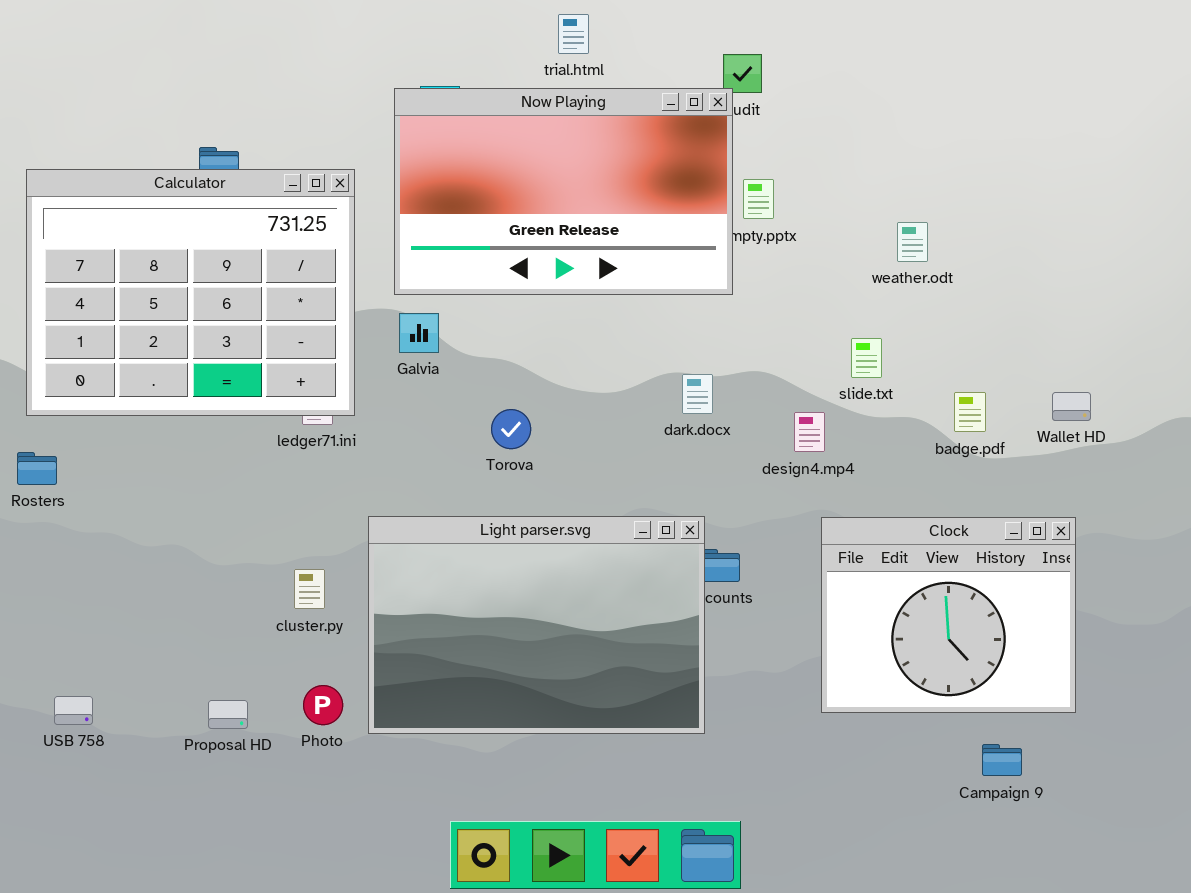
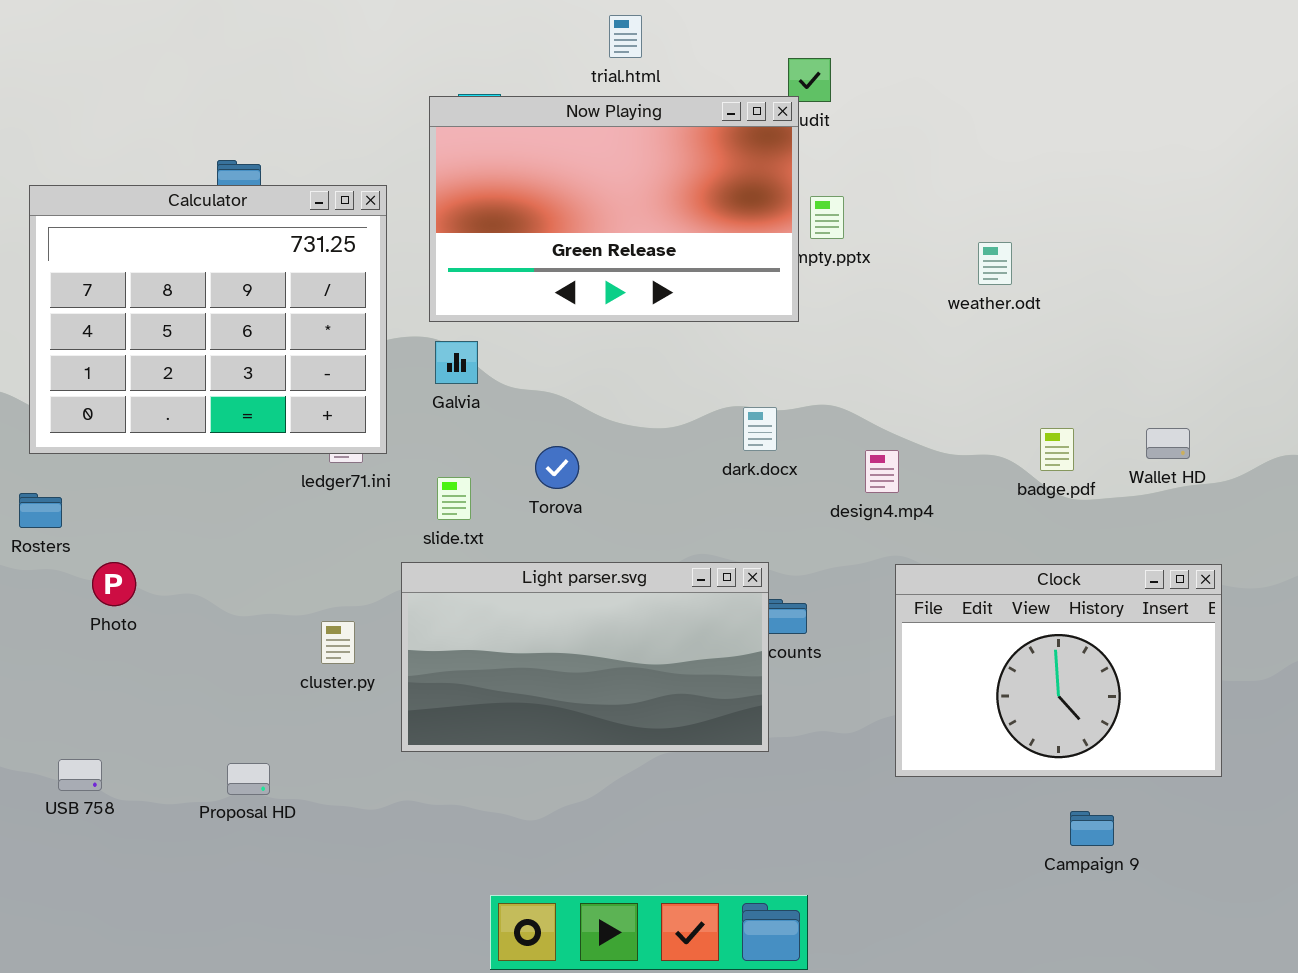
slide.txt: [851,338,882,378] -> [437,477,471,520], moved
Light parser.svg: [368,516,705,734] -> [401,562,769,752], resized
Clock: [821,517,1076,713] -> [895,564,1222,777], resized
Photo: [303,685,343,725] -> [92,562,136,606], moved

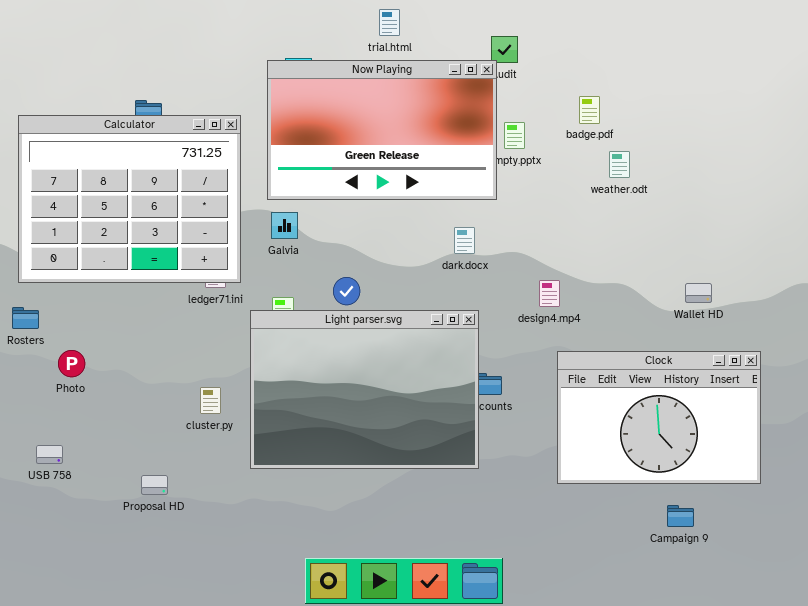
dark.docx: [743,407,777,451] -> [454,227,475,254], moved
badge.pdf: [1040,428,1074,471] -> [579,96,600,124], moved
Wallet HD: [1146,428,1190,459] -> [685,283,712,303], moved
Light parser.svg: [401,562,769,752] -> [250,310,479,469], resized
USB 758: [58,759,102,791] -> [36,445,63,464], moved

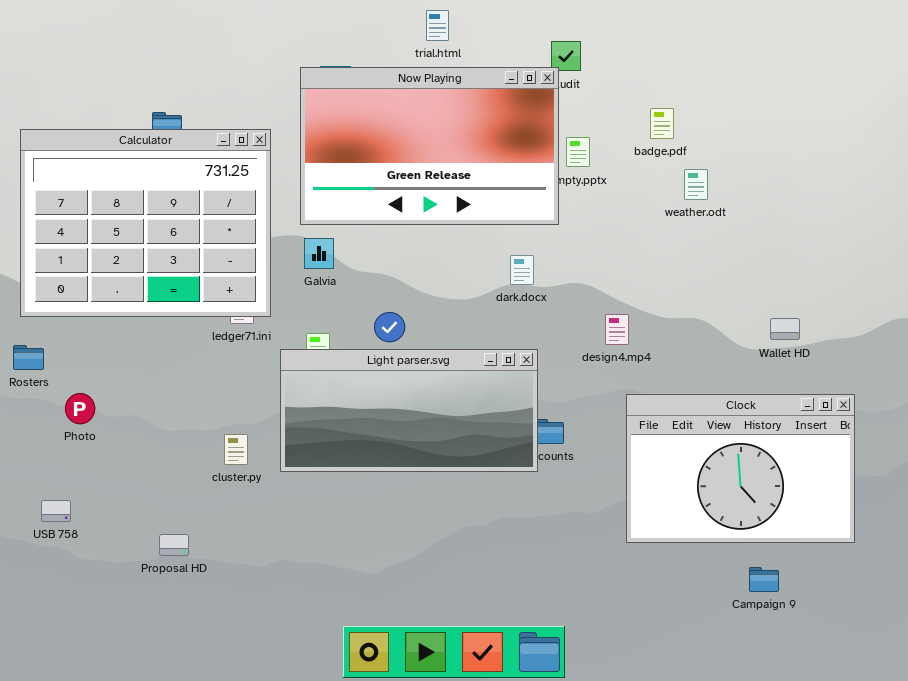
Light parser.svg: [250,310,479,469] -> [280,349,538,472], resized

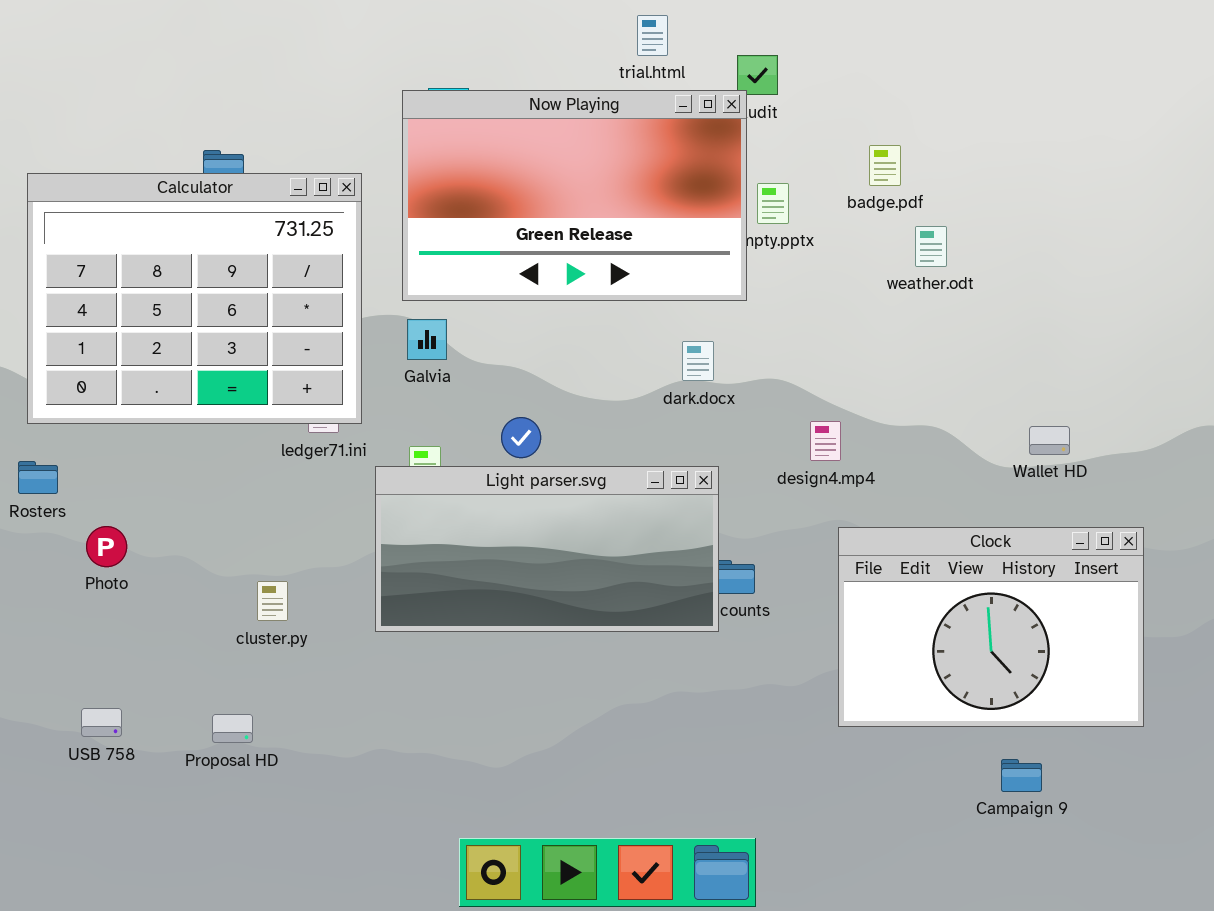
trial.html: [426,10,449,41] -> [637,15,668,56], moved
cluster.py: [224,434,248,465] -> [257,581,288,621], moved
USB 758: [41,500,71,522] -> [81,708,122,737], moved

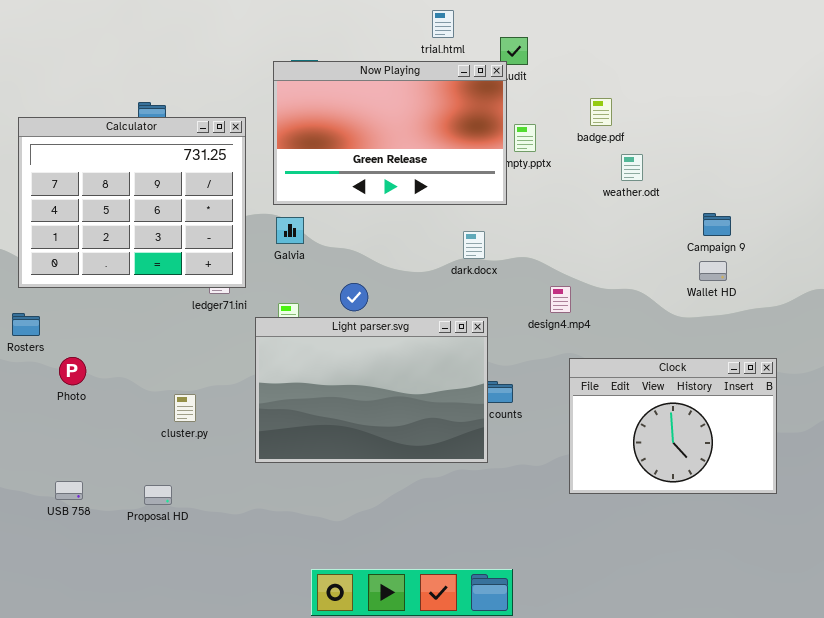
Wallet HD: [1029,426,1070,455] -> [699,261,727,281], moved
Light parser.svg: [375,466,719,632] -> [255,317,488,463], resized
Campaign 9: [1001,759,1042,792] -> [703,213,731,236], moved

